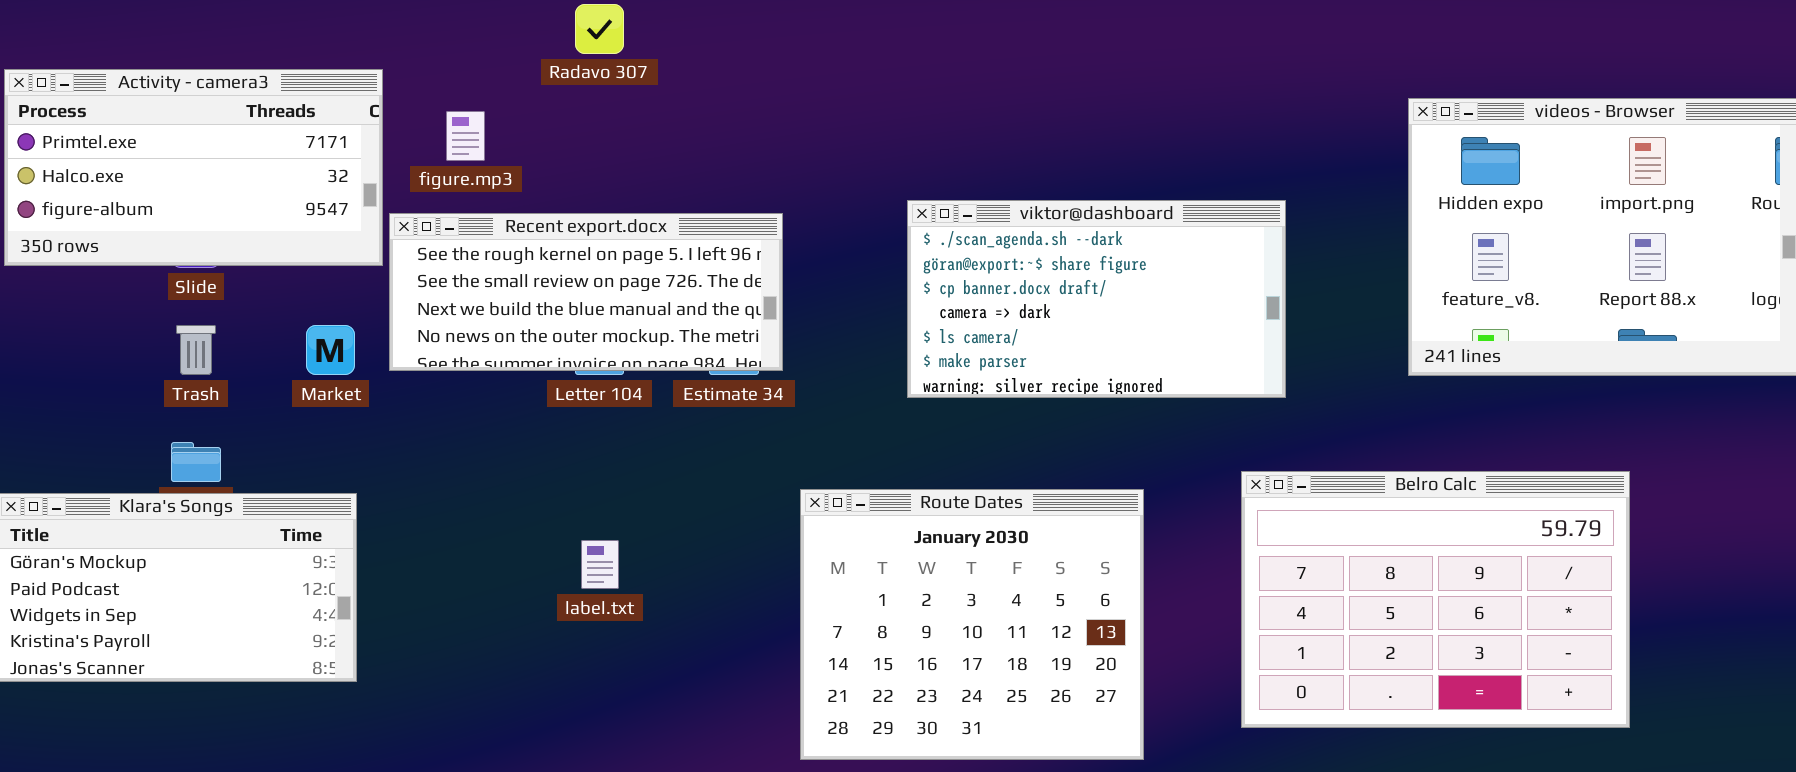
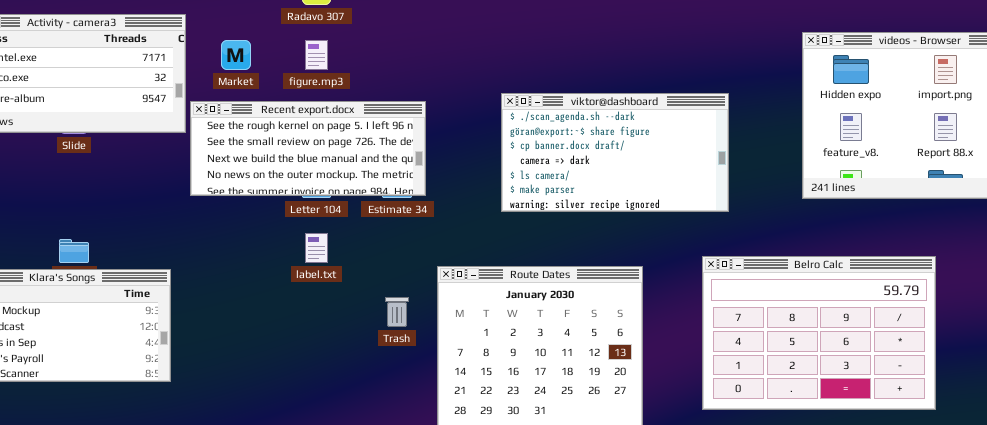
figure.mp3: [446,111,485,161] -> [305,40,328,70], moved
Trash: [176,325,216,375] -> [385,297,409,327], moved
Market: [306,325,355,375] -> [221,40,251,70], moved
label.txt: [581,540,619,589] -> [305,233,328,263], moved

